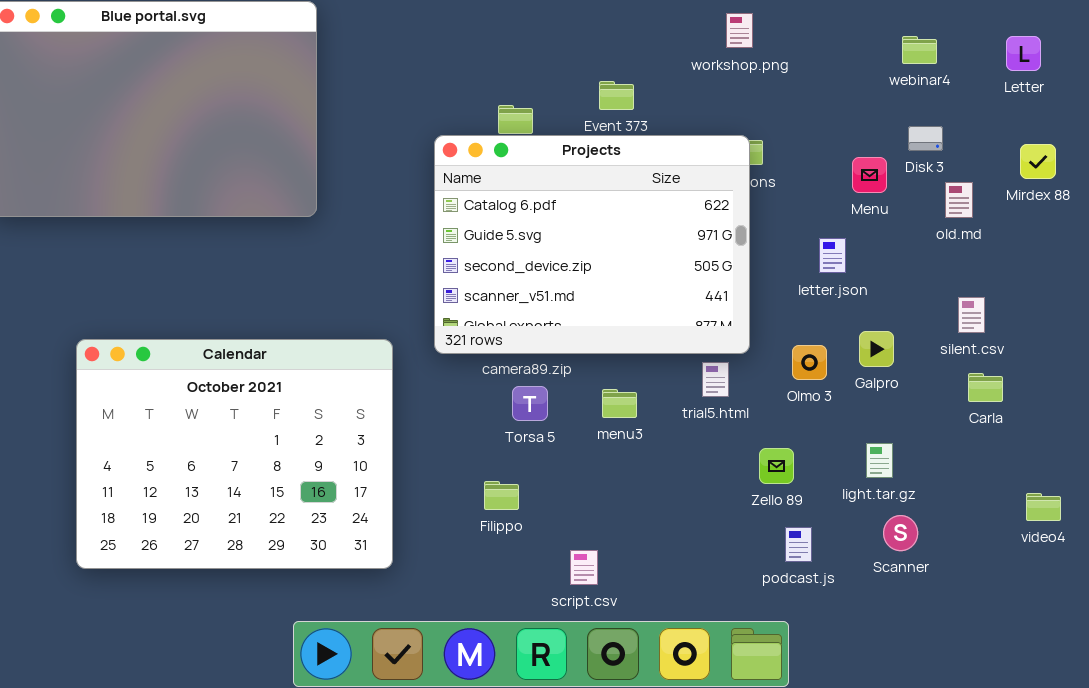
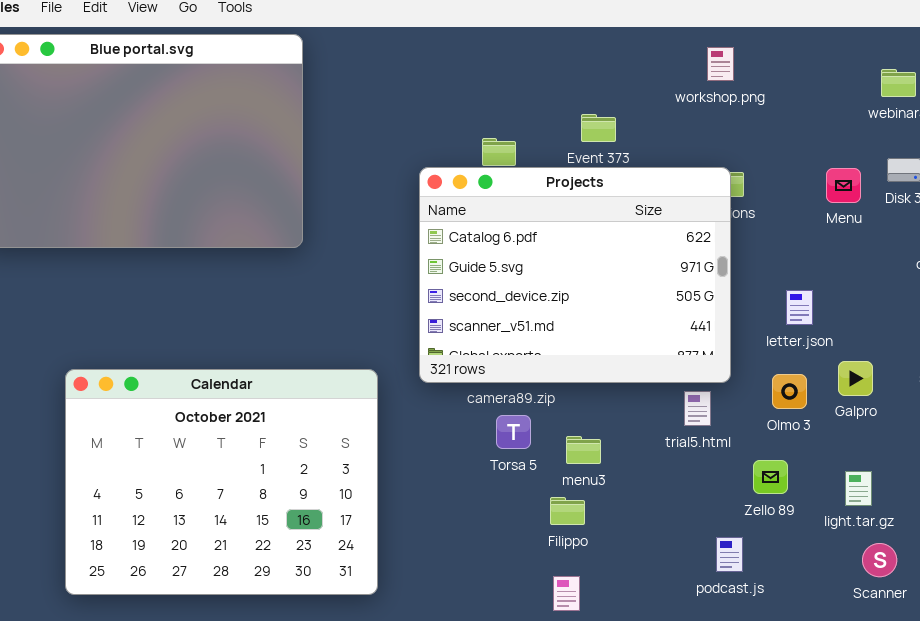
Menu: [852,157,887,193] -> [826,168,861,203], moved
letter.json: [819,238,846,273] -> [786,290,813,325], moved
menu3: [602,389,637,418] -> [566,436,601,464], moved
Zello 89: [759,448,794,484] -> [753,460,788,494], moved
Filippo: [484,481,519,510] -> [550,497,585,525], moved
podcast.js: [785,527,812,562] -> [716,537,743,572], moved

